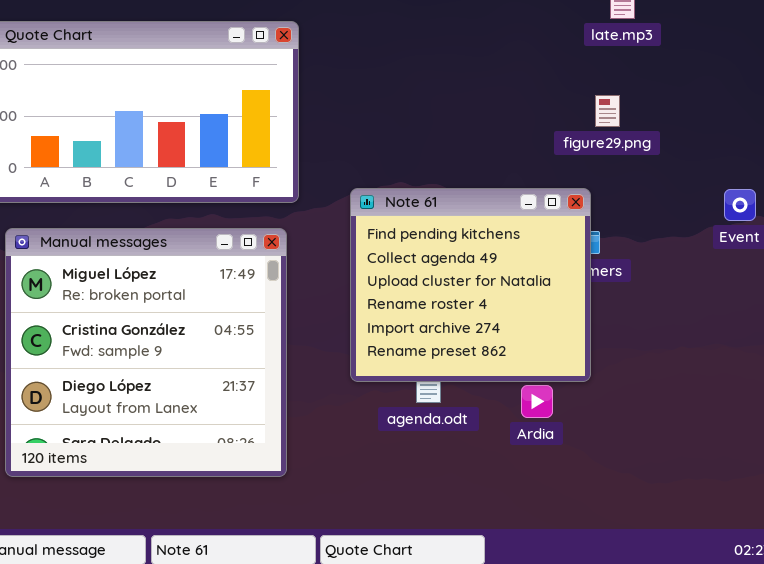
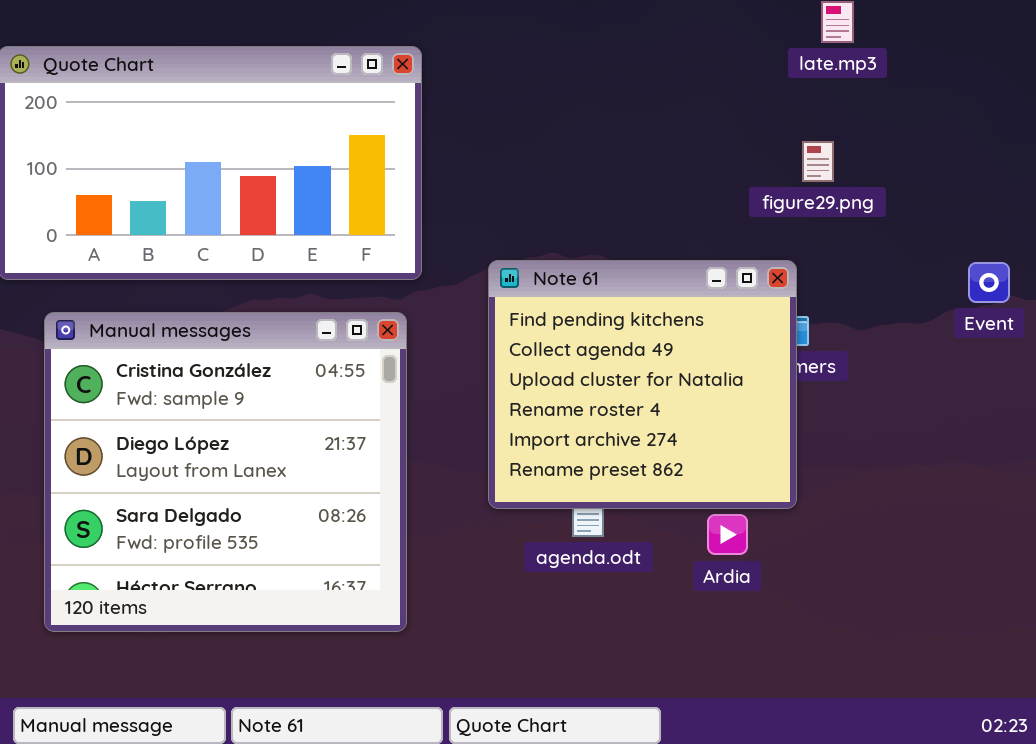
Manual messages: [5,228,287,477] -> [44,312,407,632], scrolled down 1 row

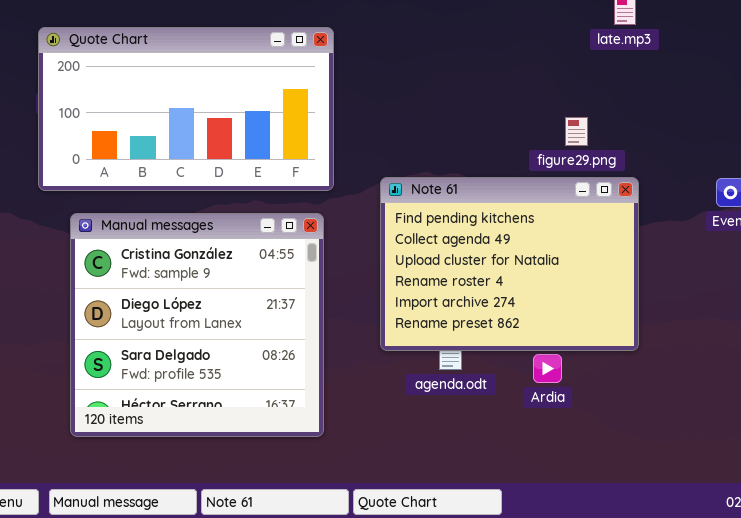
figure29.png: [802,141,834,182] -> [565,117,588,146], moved
Note 61: [488,260,797,509] -> [380,177,639,351], resized

